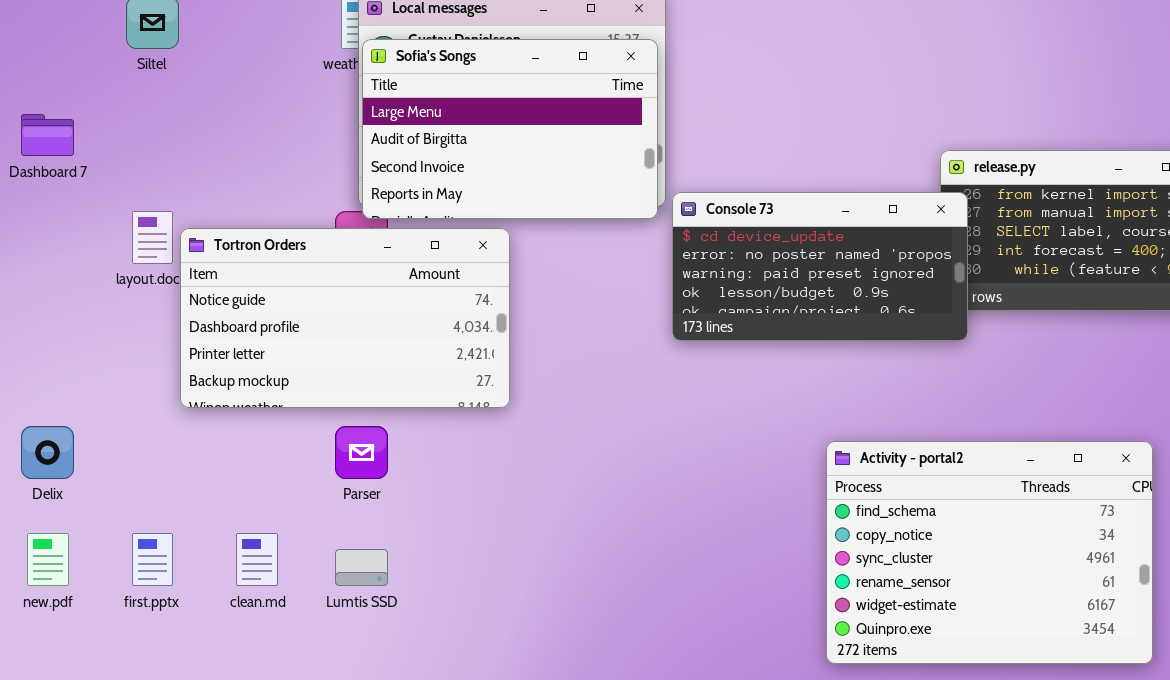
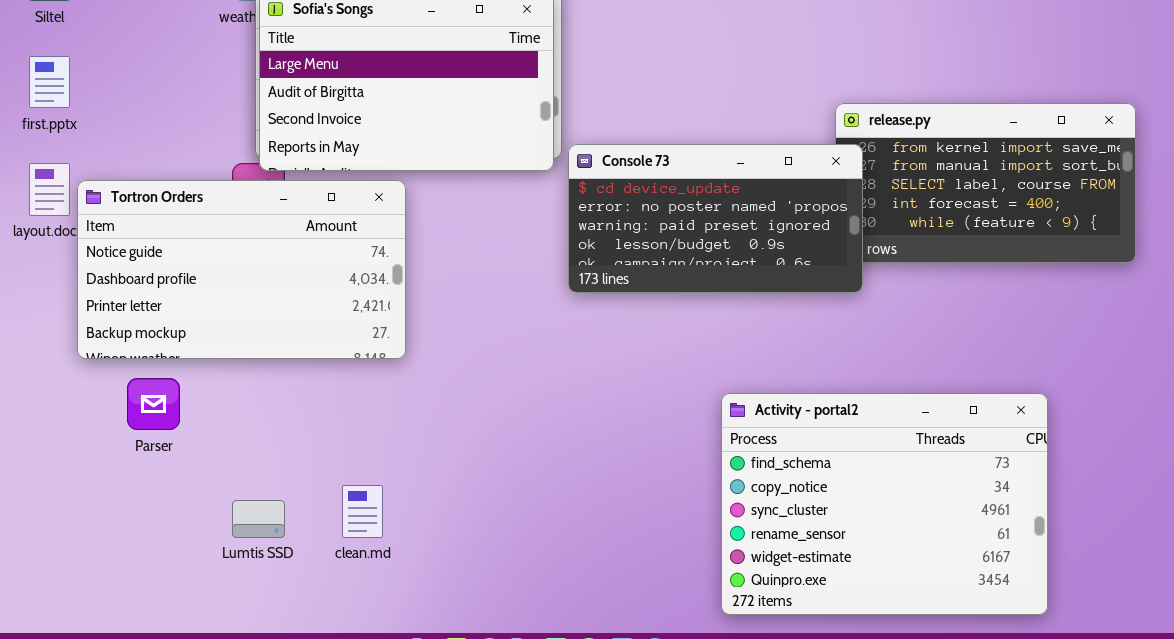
Parser: [335,426,388,479] -> [127,378,180,430], moved
first.pptx: [132,533,173,586] -> [29,56,70,108], moved
clean.md: [236,533,278,586] -> [342,485,383,538], moved

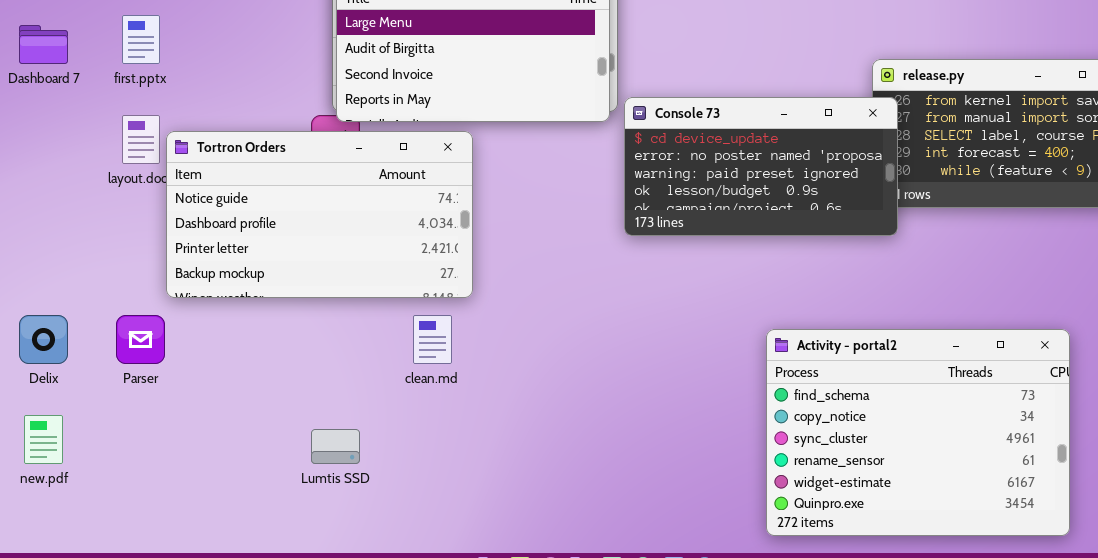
Parser: [127,378,180,430] -> [116,315,165,364], moved
clean.md: [342,485,383,538] -> [413,315,452,364], moved

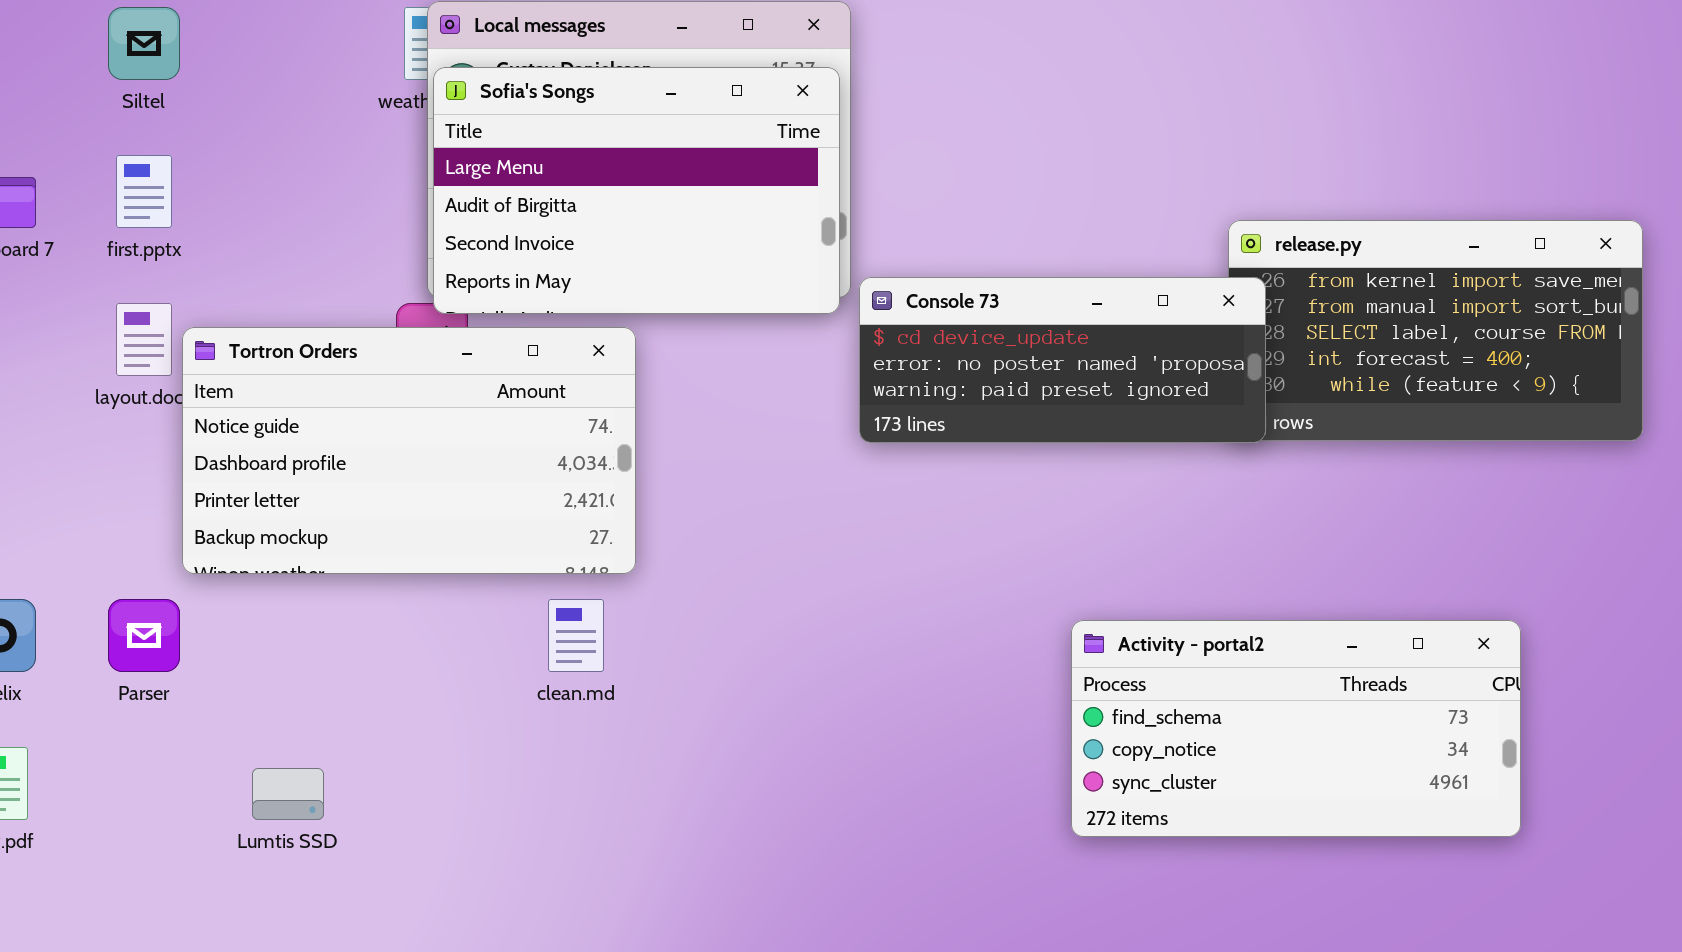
Console 73: [624,97,898,236] -> [859,277,1266,443], resized
Activity - portal2: [766,329,1070,536] -> [1071,620,1521,837], resized
Lumtis SSD: [311,429,360,464] -> [252,768,324,820], moved

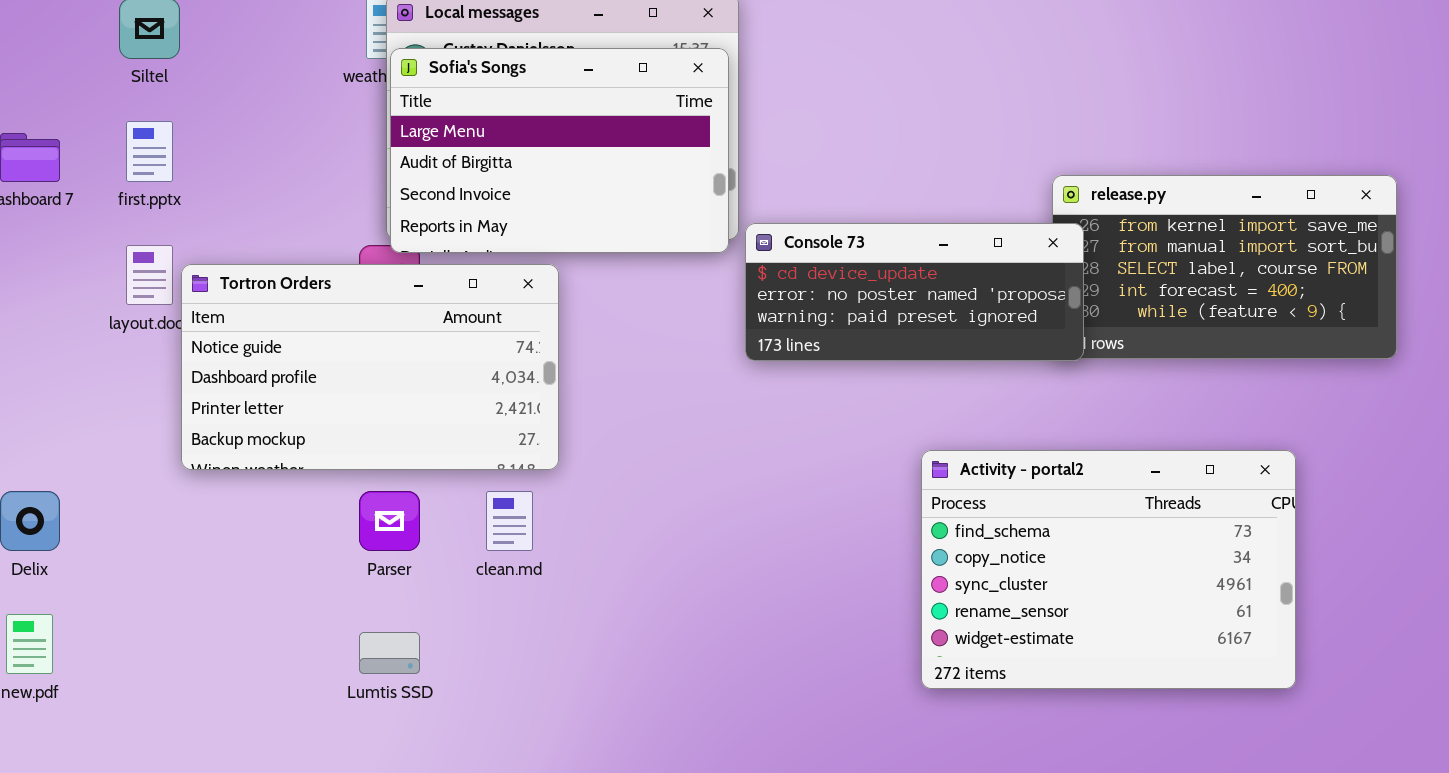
Parser: [108,599,180,672] -> [359,491,420,551], moved
Activity - portal2: [1071,620,1521,837] -> [921,450,1296,689], resized
Lumtis SSD: [252,768,324,820] -> [359,632,420,674], moved

